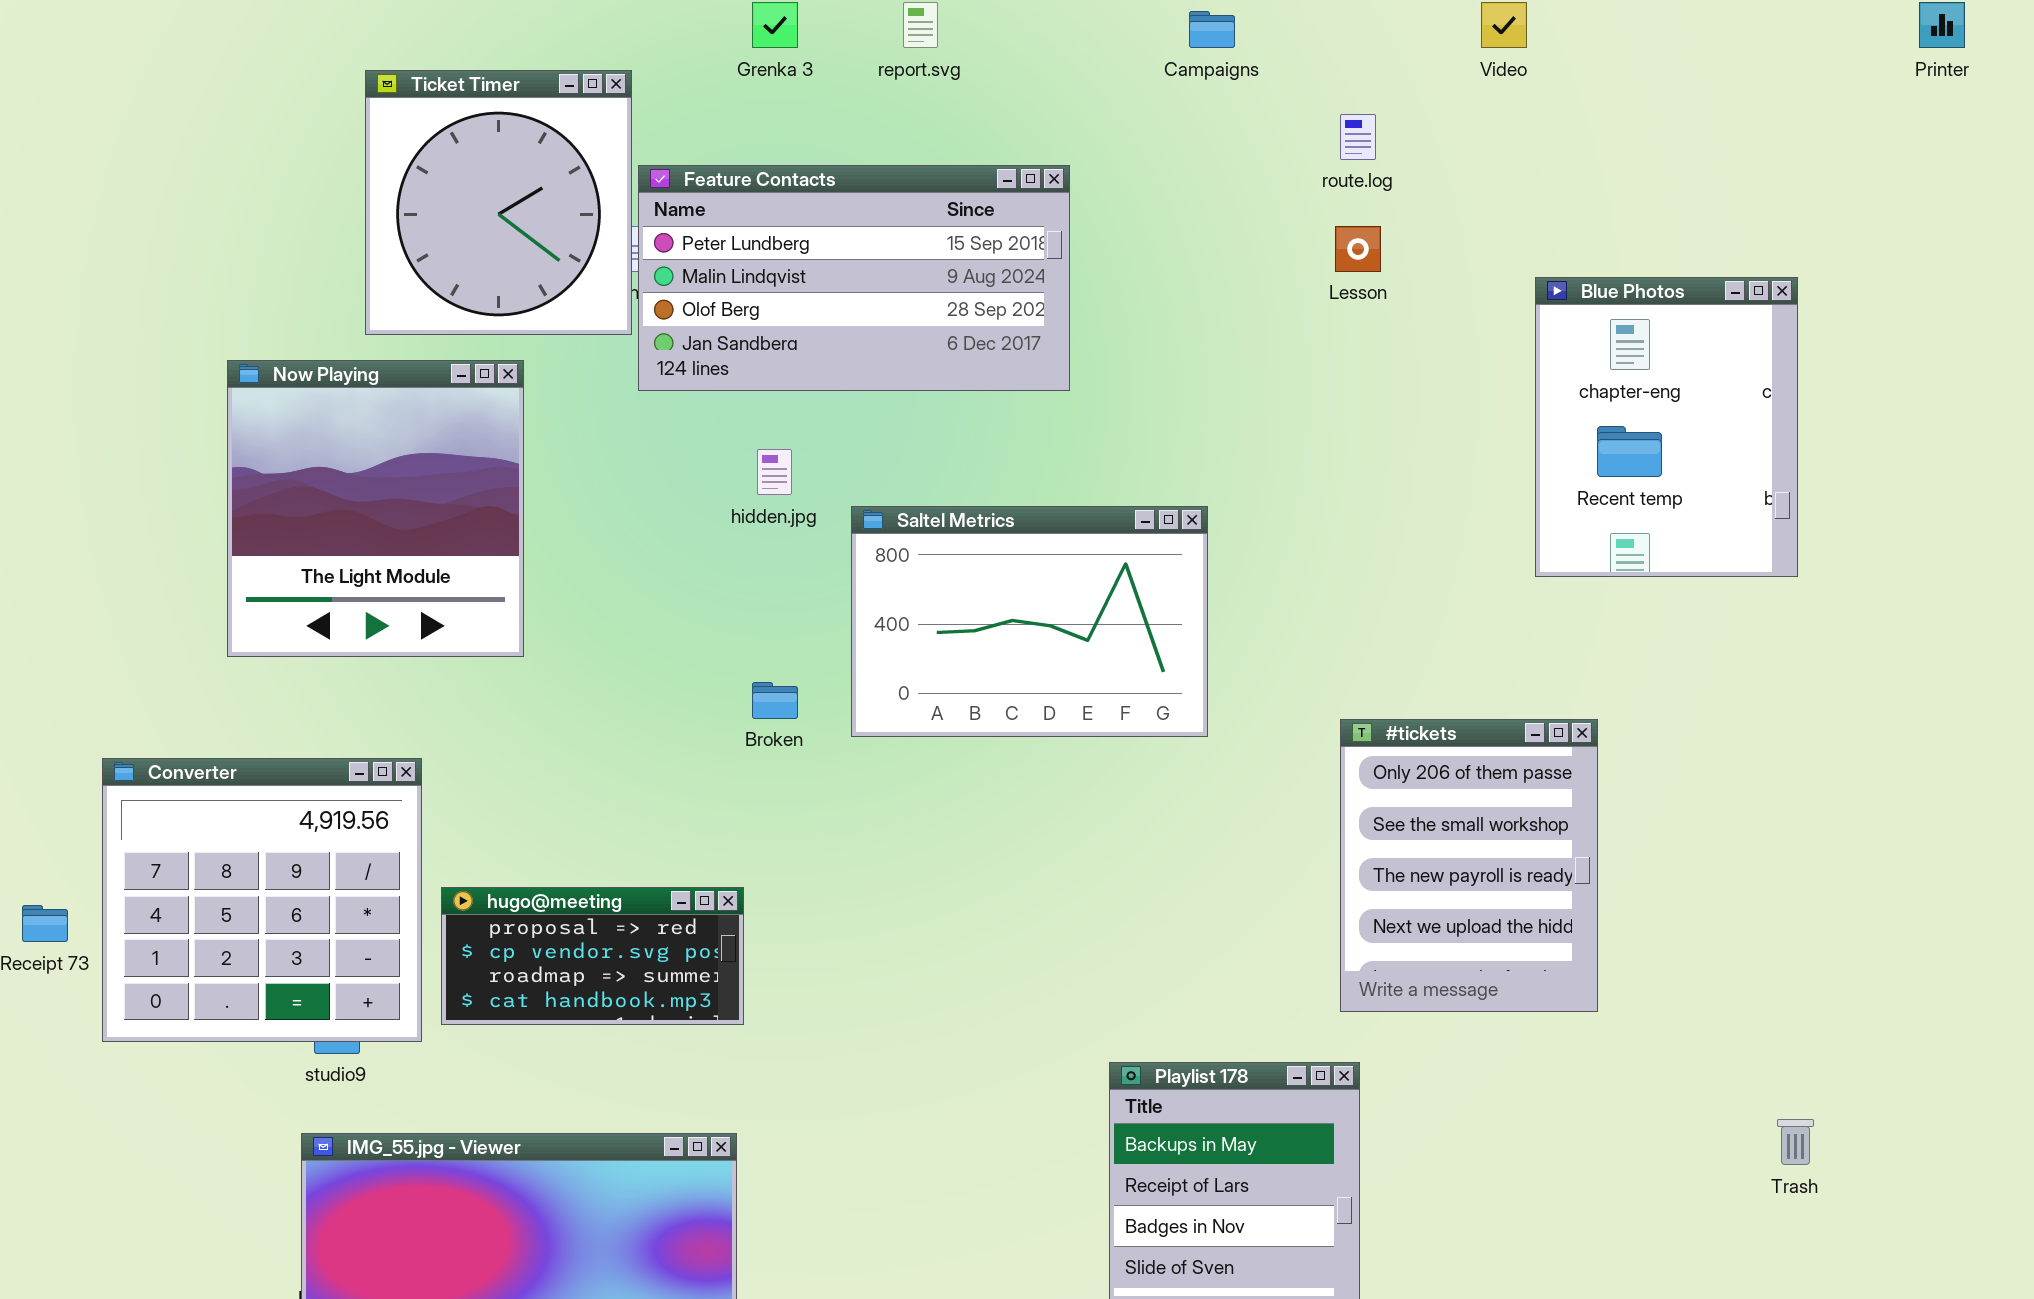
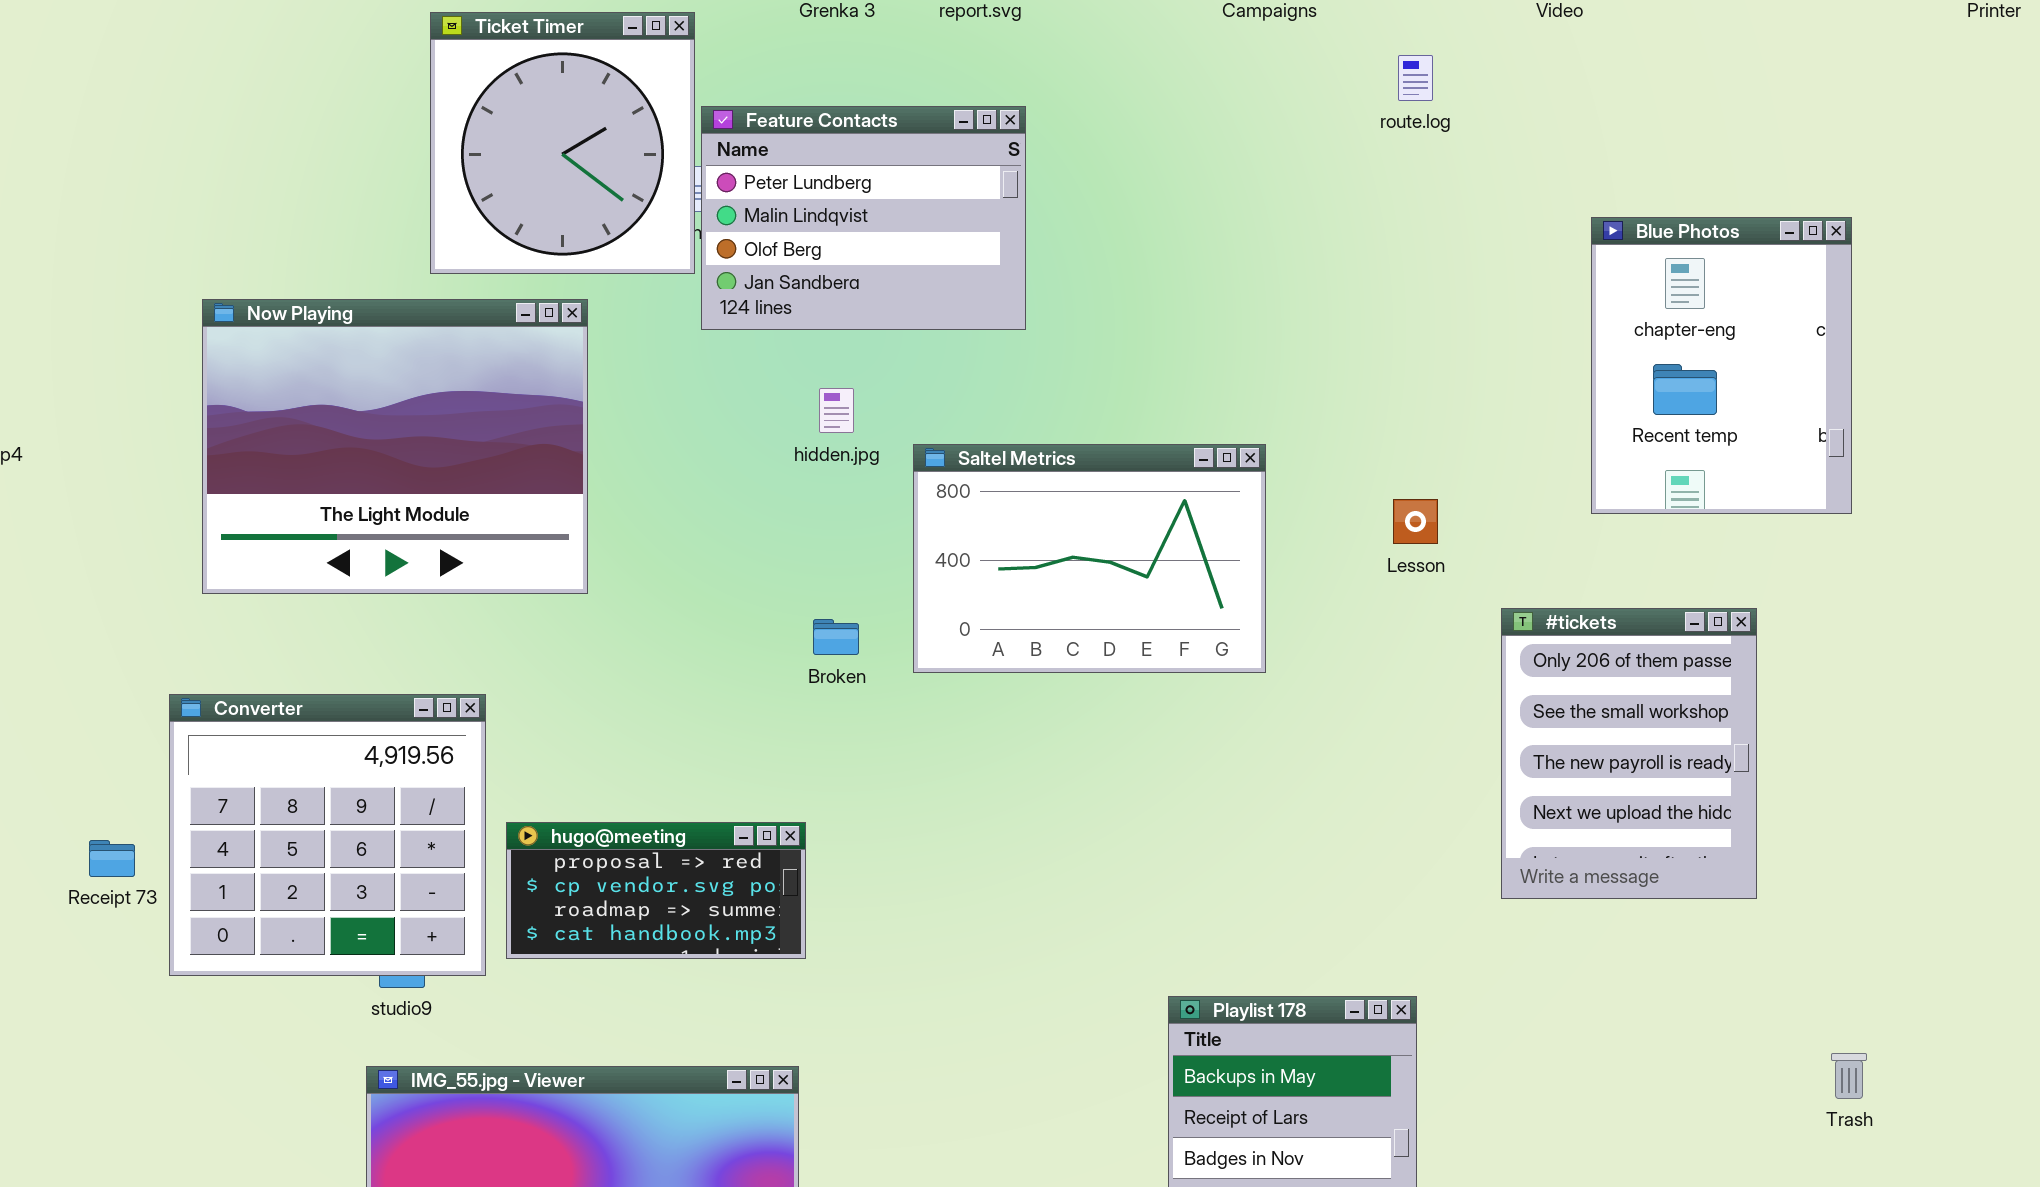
Feature Contacts: [638,165,1070,391] -> [701,106,1026,330], resized
Lesson: [1335,226,1381,272] -> [1393,499,1438,544], moved
Now Playing: [227,360,524,657] -> [202,299,588,594], resized
#tickets: [1340,719,1598,1012] -> [1501,608,1757,899], moved

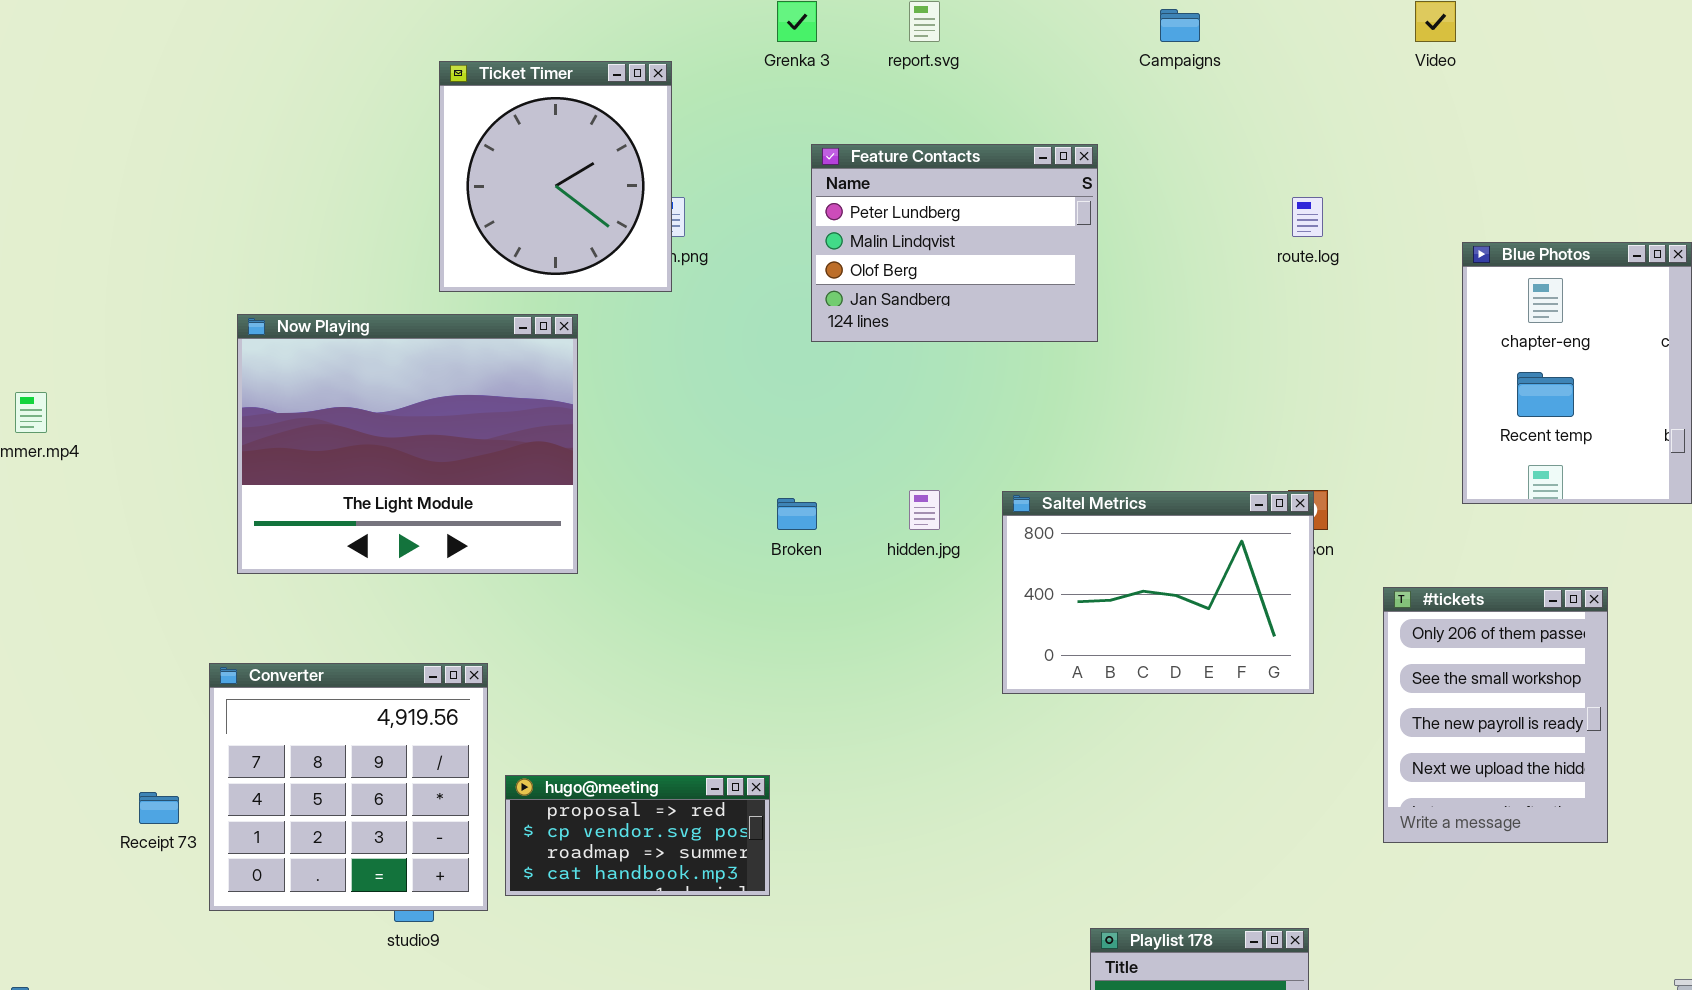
route.log: [1398,55,1433,101] -> [1292,197,1323,237], moved
Feature Contacts: [701,106,1026,330] -> [811,144,1098,342], moved
hidden.jpg: [819,388,854,433] -> [909,490,940,530], moved
Saltel Metrics: [913,444,1266,673] -> [1002,491,1314,694], moved
Broken: [813,619,859,655] -> [777,498,817,530], moved

